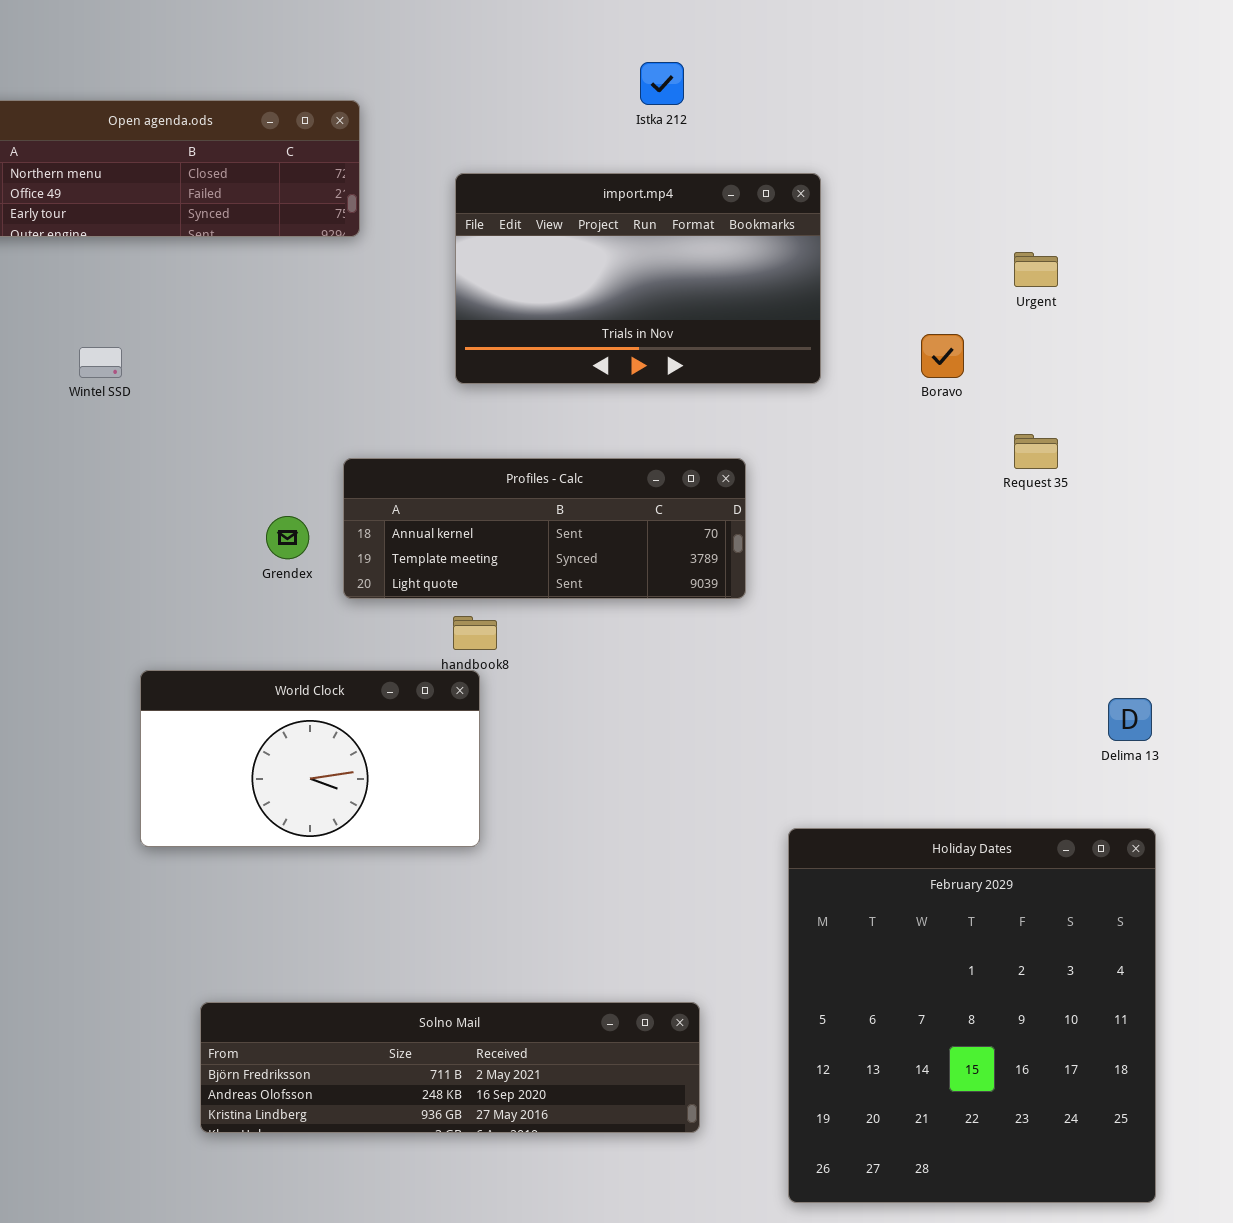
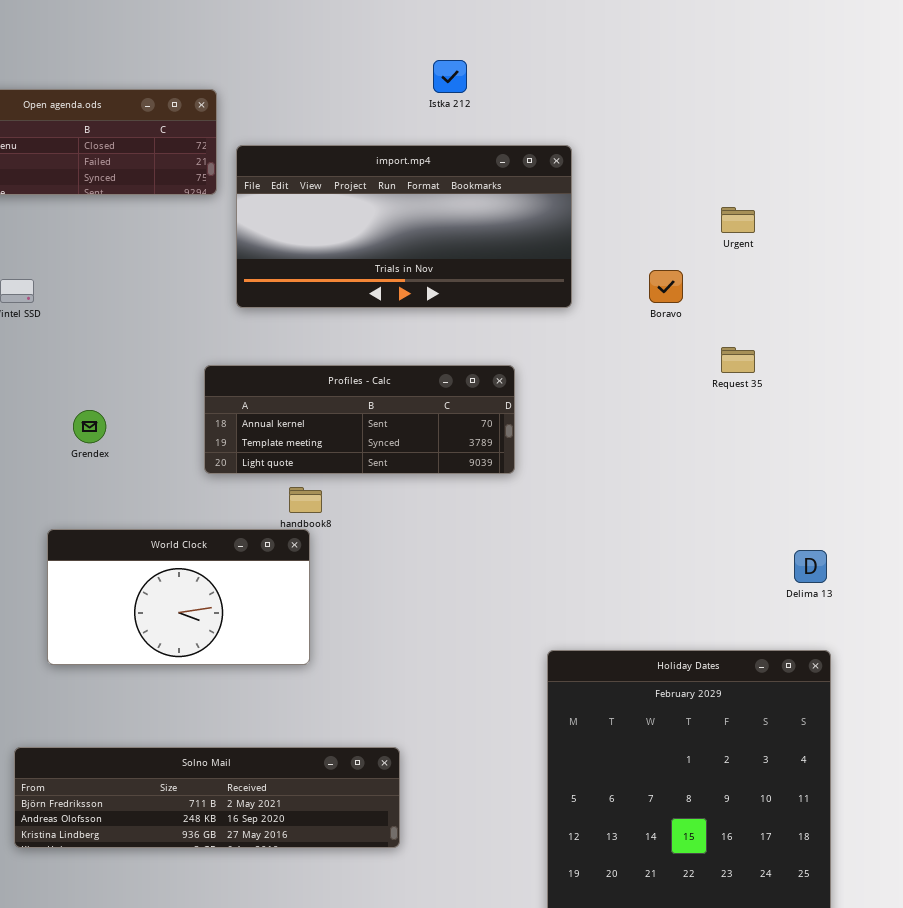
import.mp4: [455,173,821,384] -> [236,145,572,308], resized
Grendex: [266,516,309,559] -> [73,410,106,443], moved
Solno Mail: [200,1002,700,1133] -> [14,747,400,848], moved

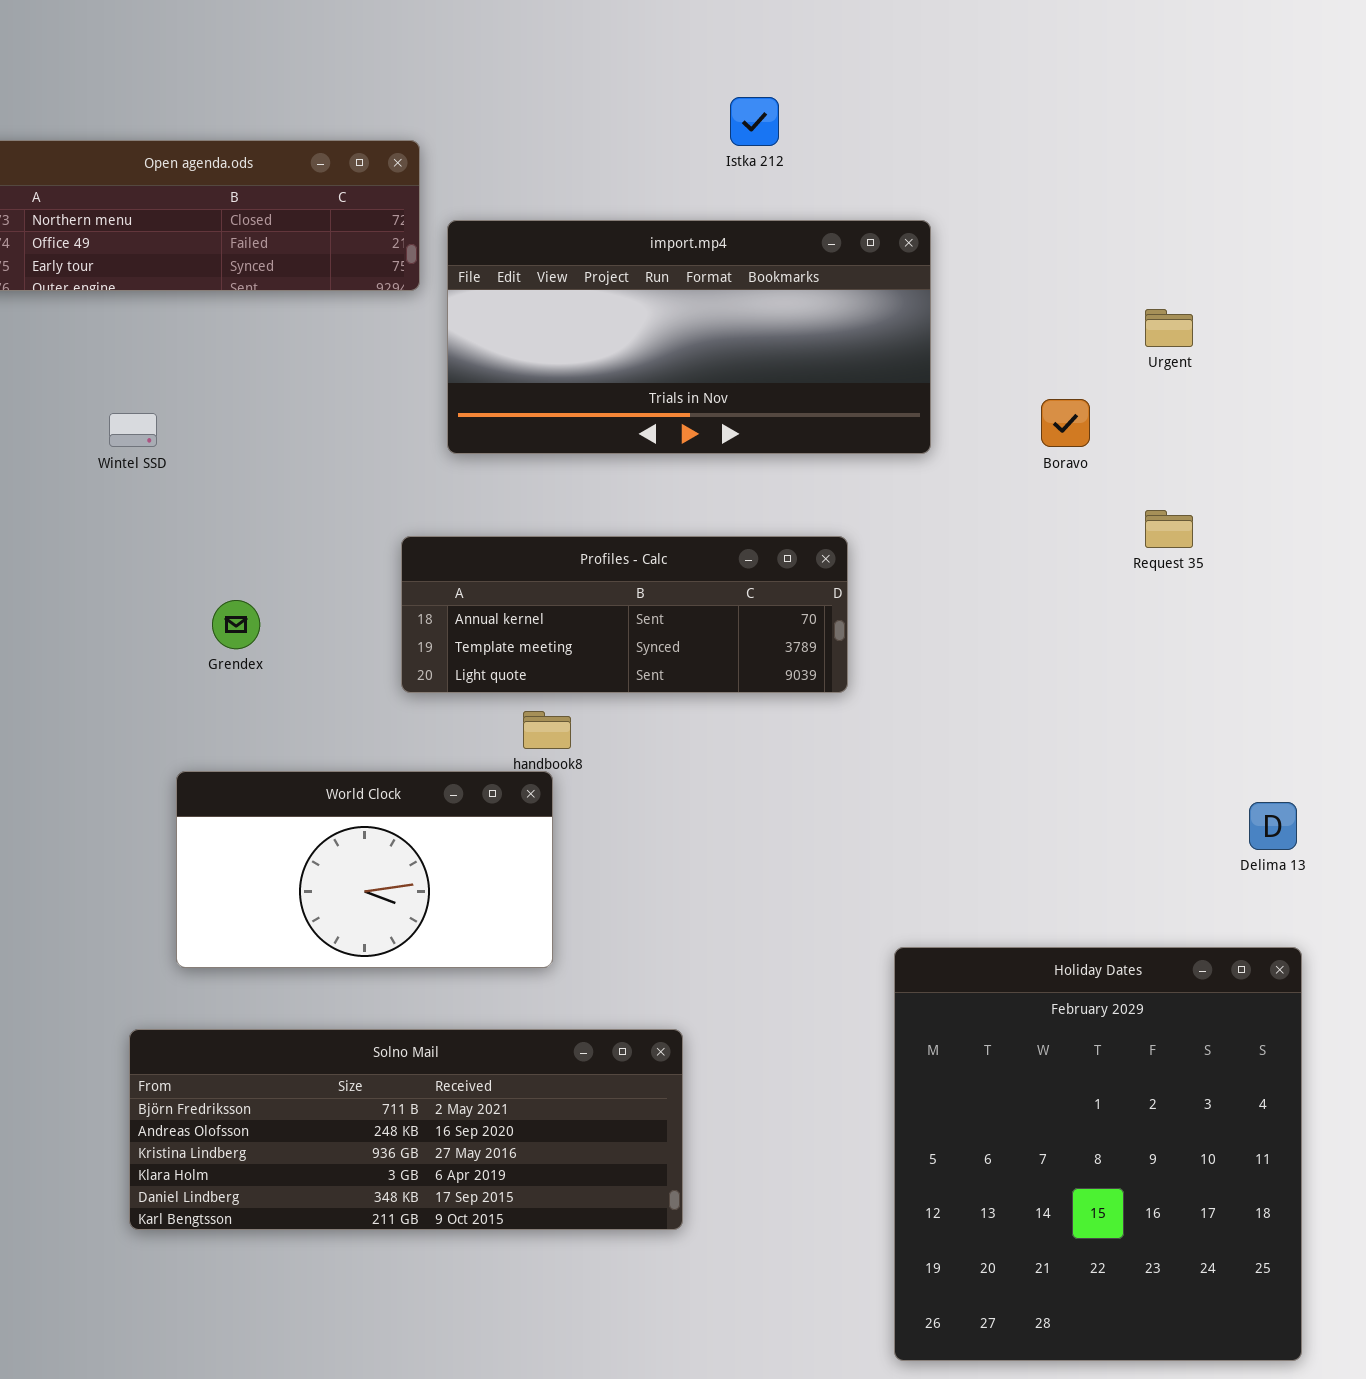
Solno Mail: [14,747,400,848] -> [129,1029,683,1230], resized

